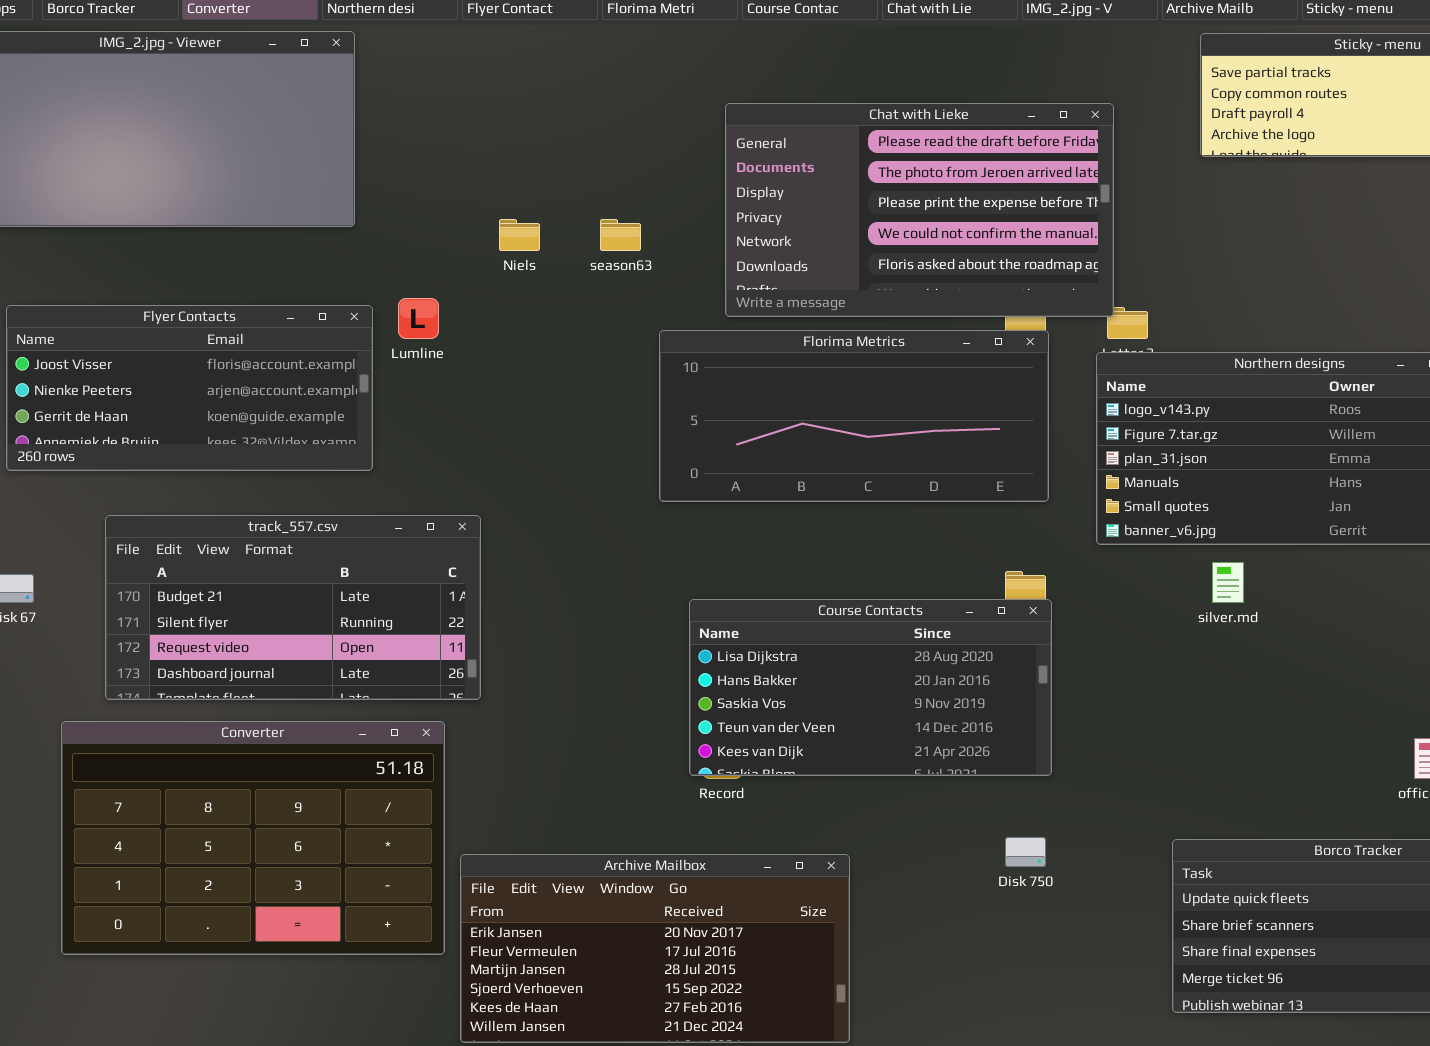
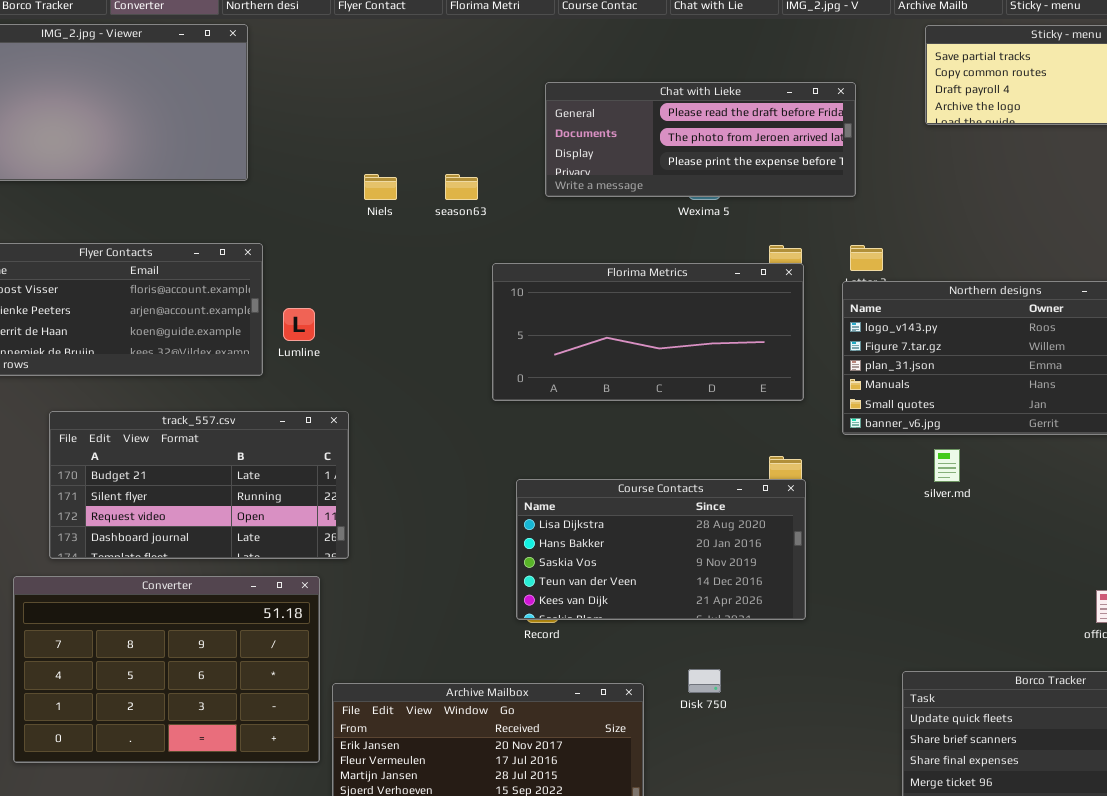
Chat with Lieke: [725,103,1114,317] -> [545,82,856,197], resized
Lumline: [398,298,439,339] -> [283,308,315,341], moved
Disk 750: [1005,837,1046,867] -> [688,669,721,693], moved

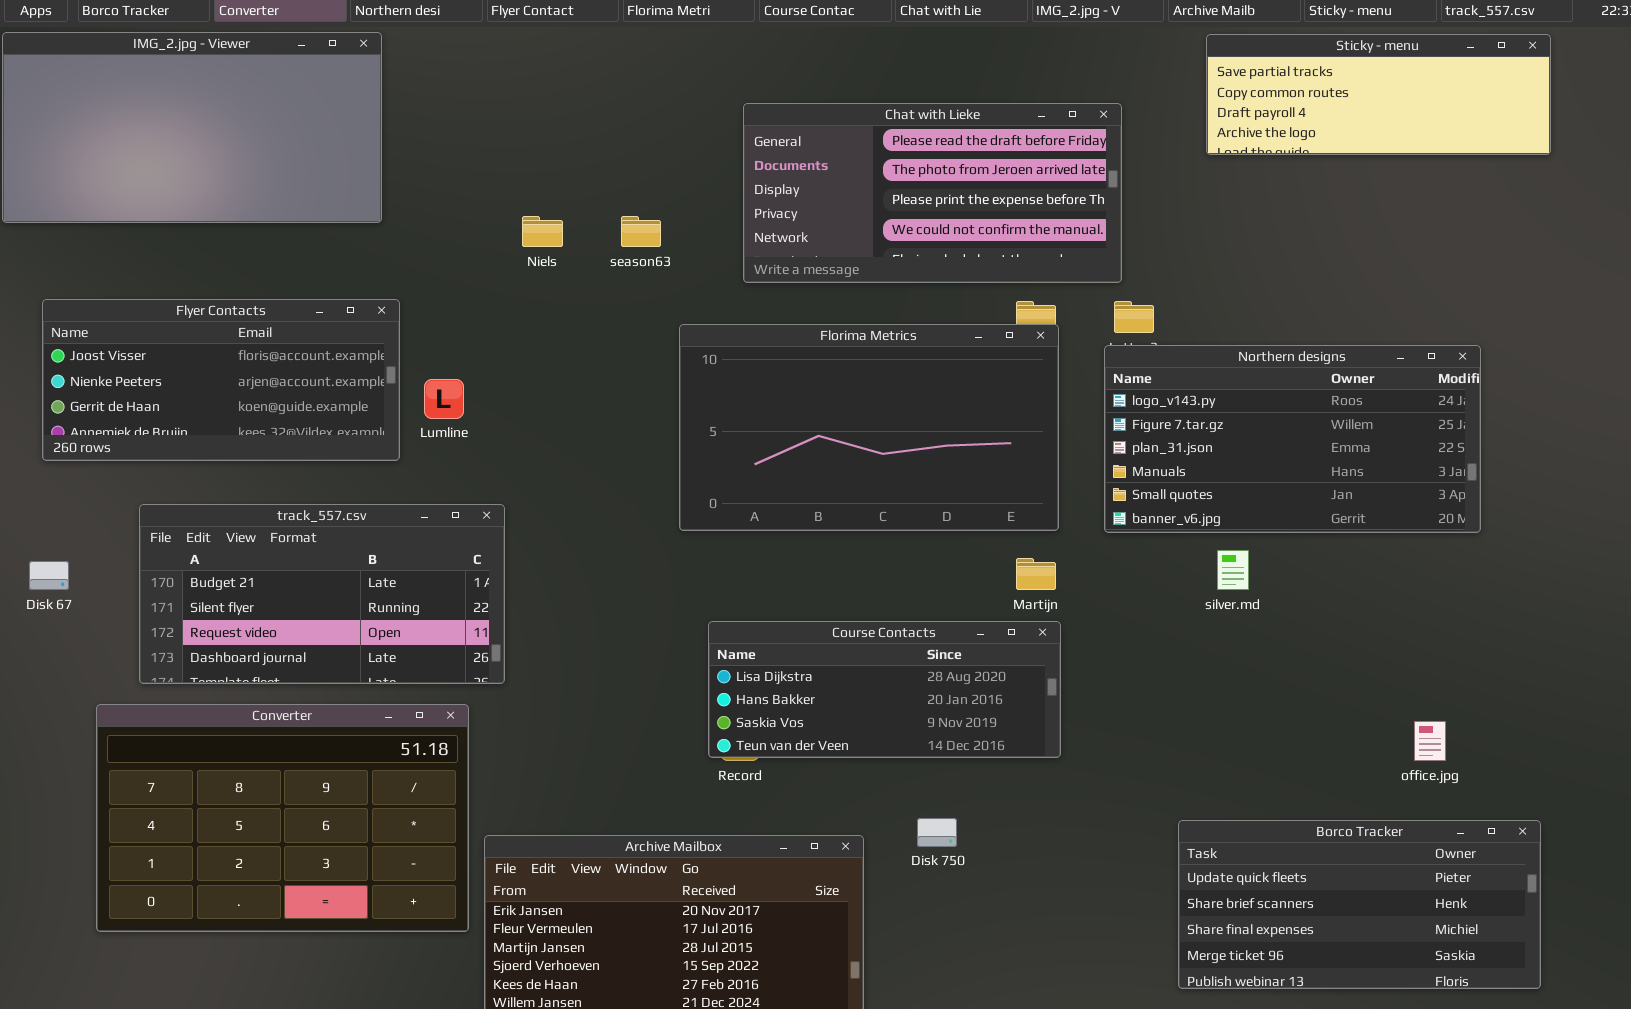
Chat with Lieke: [545,82,856,197] -> [743,103,1122,283], resized
Florima Metrics: [492,263,804,401] -> [679,324,1059,531], resized
Course Contacts: [516,479,806,620] -> [708,621,1061,758], resized

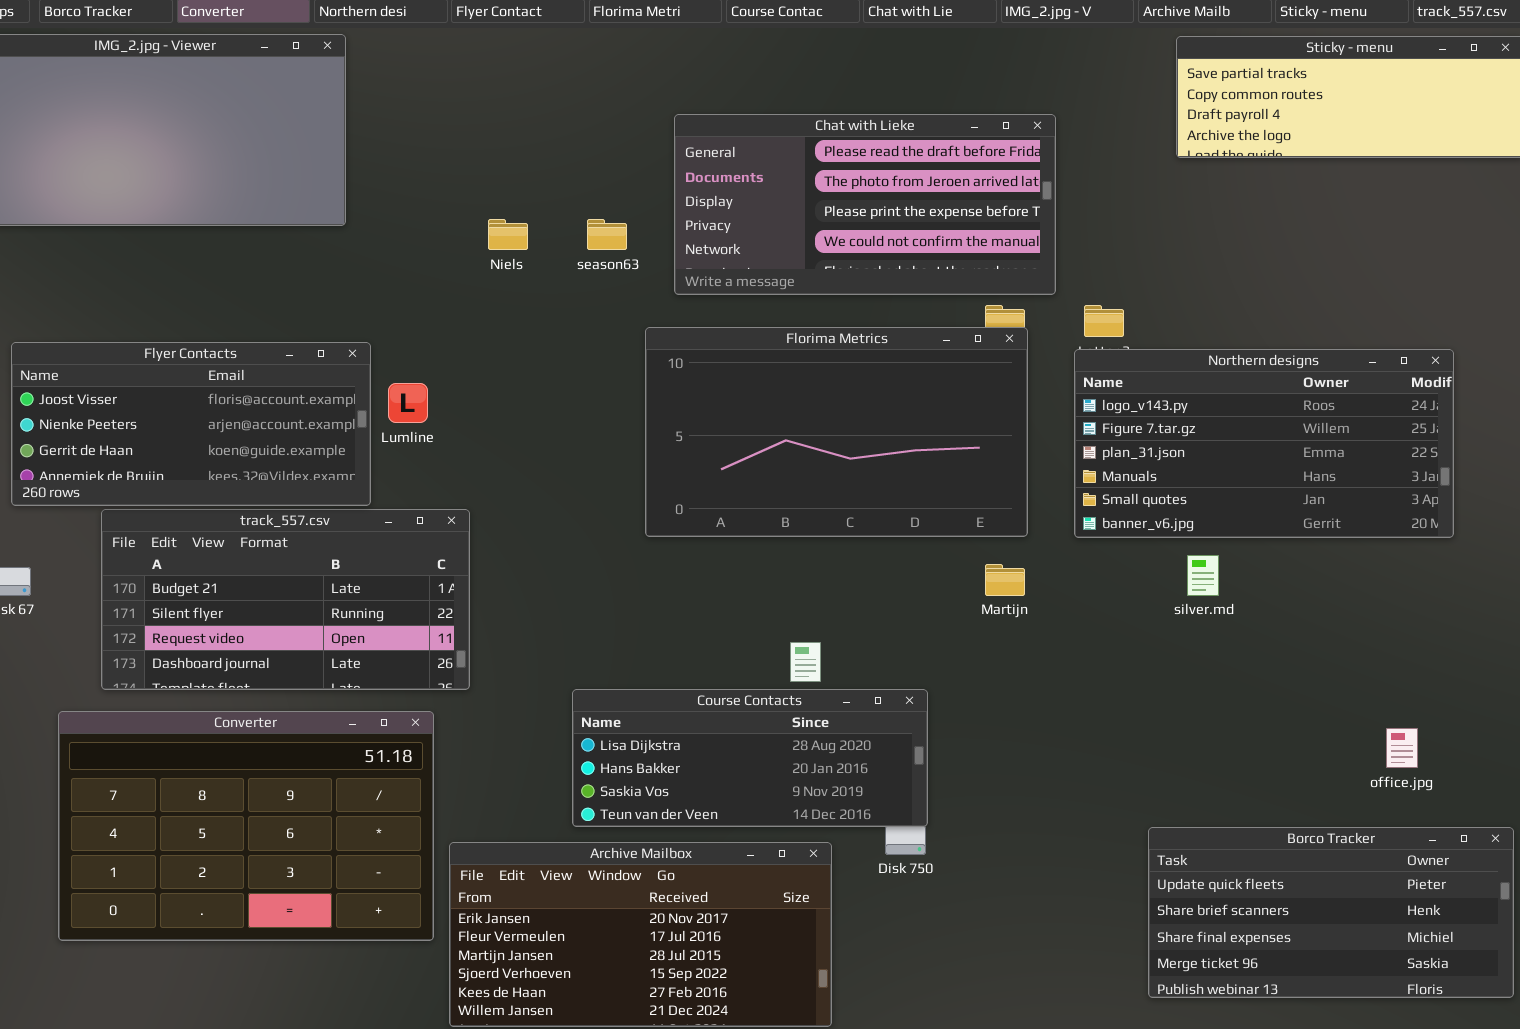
Chat with Lieke: [743,103,1122,283] -> [674,114,1056,295], moved
Flyer Contacts: [42,299,400,461] -> [11,342,371,506], moved
Course Contacts: [708,621,1061,758] -> [572,689,928,827], moved

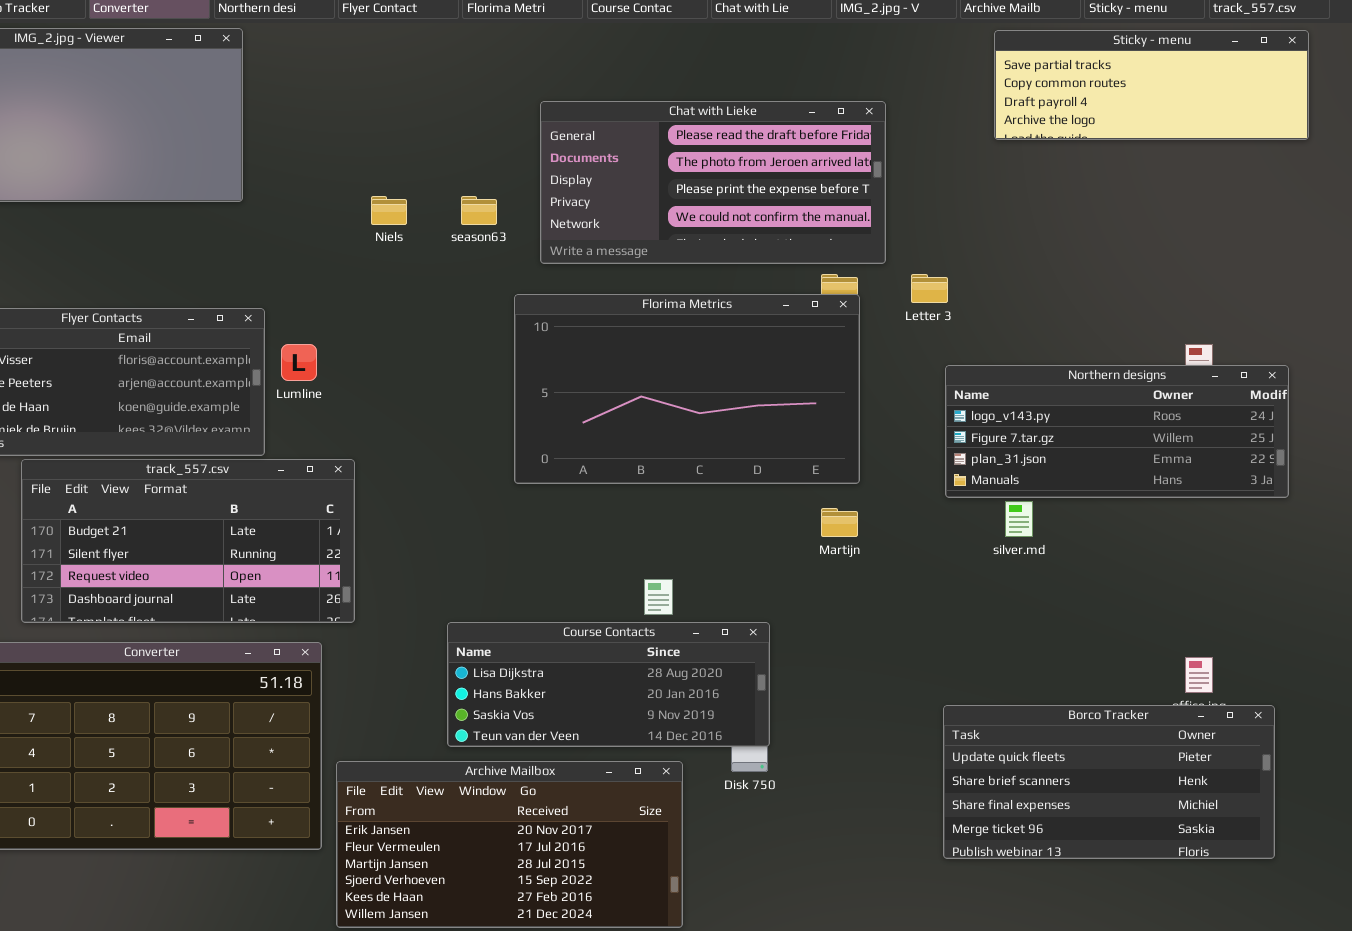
Northern designs: [1074,349,1454,538] -> [945,365,1289,498], moved, resized
Borco Tracker: [1148,827,1514,998] -> [943,705,1275,859], moved

